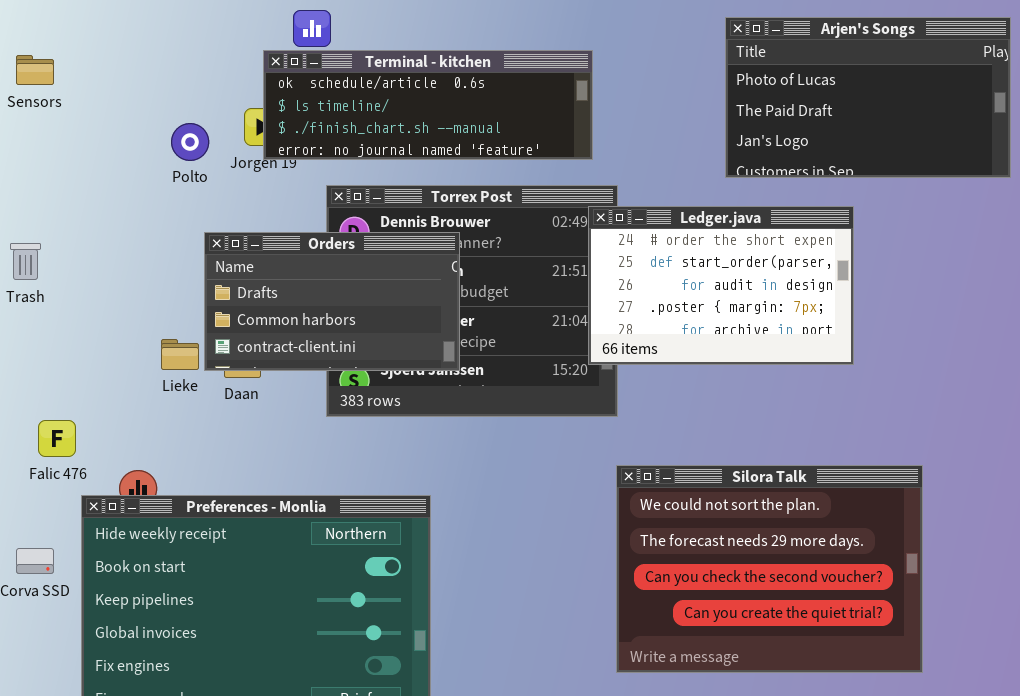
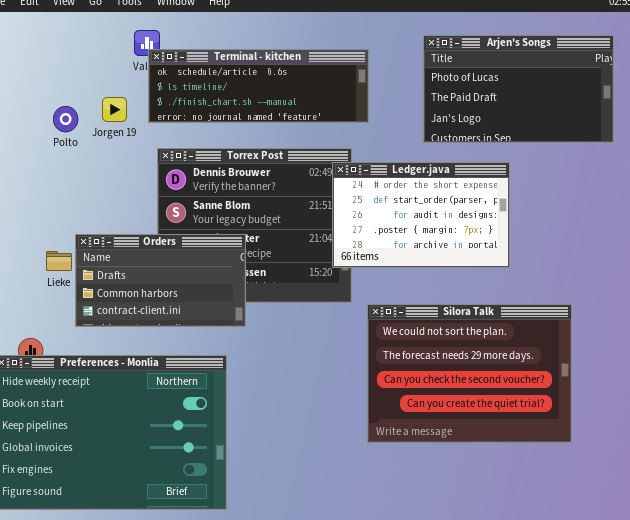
Terminal - kitchen: [263,50,593,160] -> [148,49,369,123], moved
Orders: [204,232,460,371] -> [75,234,246,327], moved
Silora Talk: [616,465,923,673] -> [367,304,572,443], moved

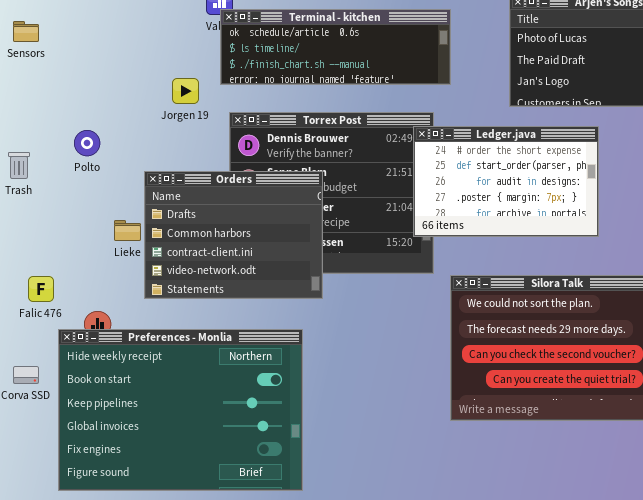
Jorgen 19: [102,97,127,122] -> [172,78,199,104], moved
Polto: [53,106,78,132] -> [74,130,100,156], moved
Orders: [75,234,246,327] -> [144,171,323,299], resized

